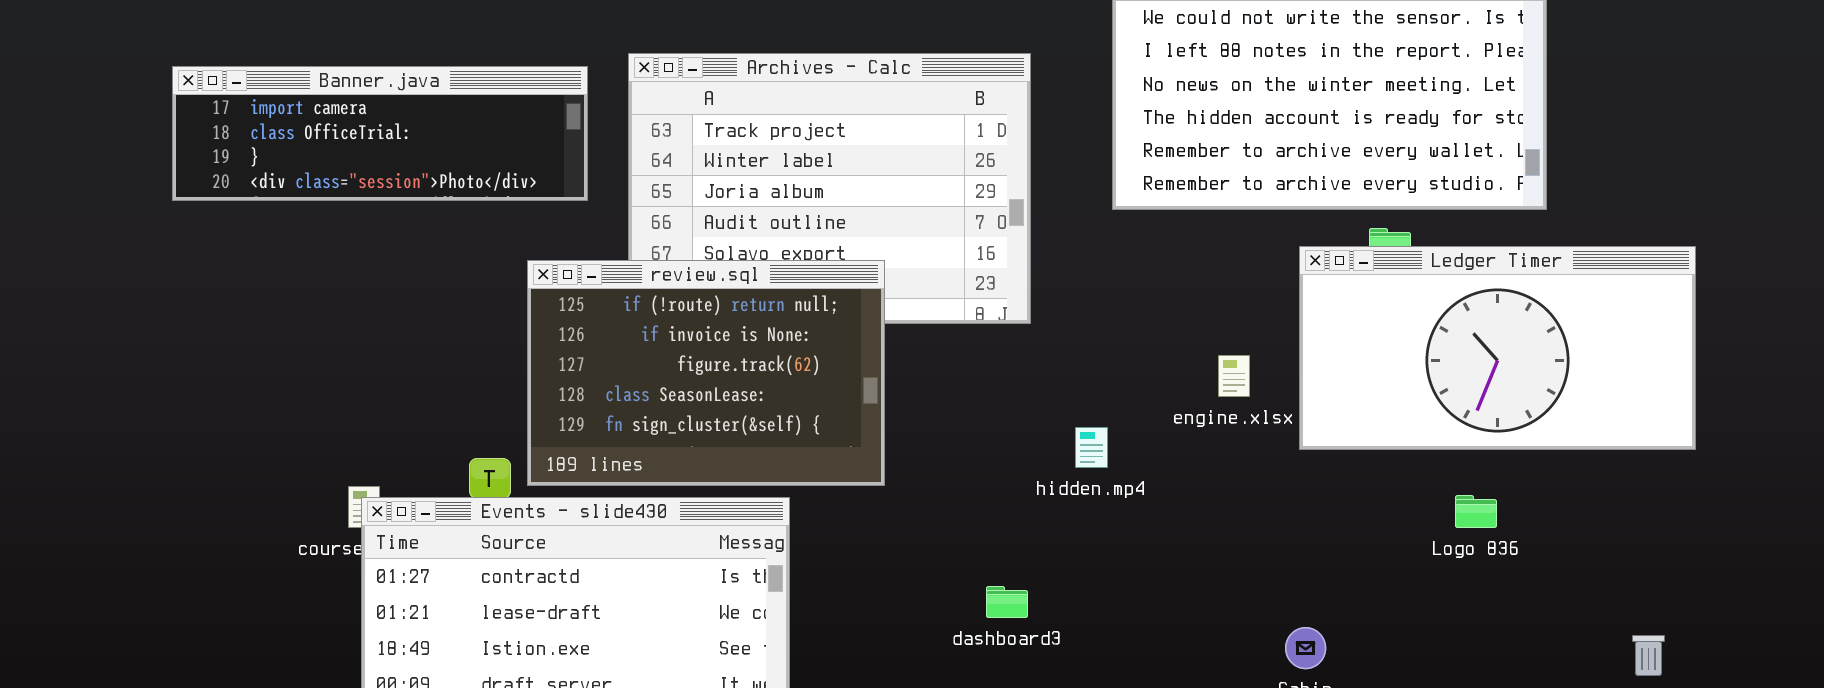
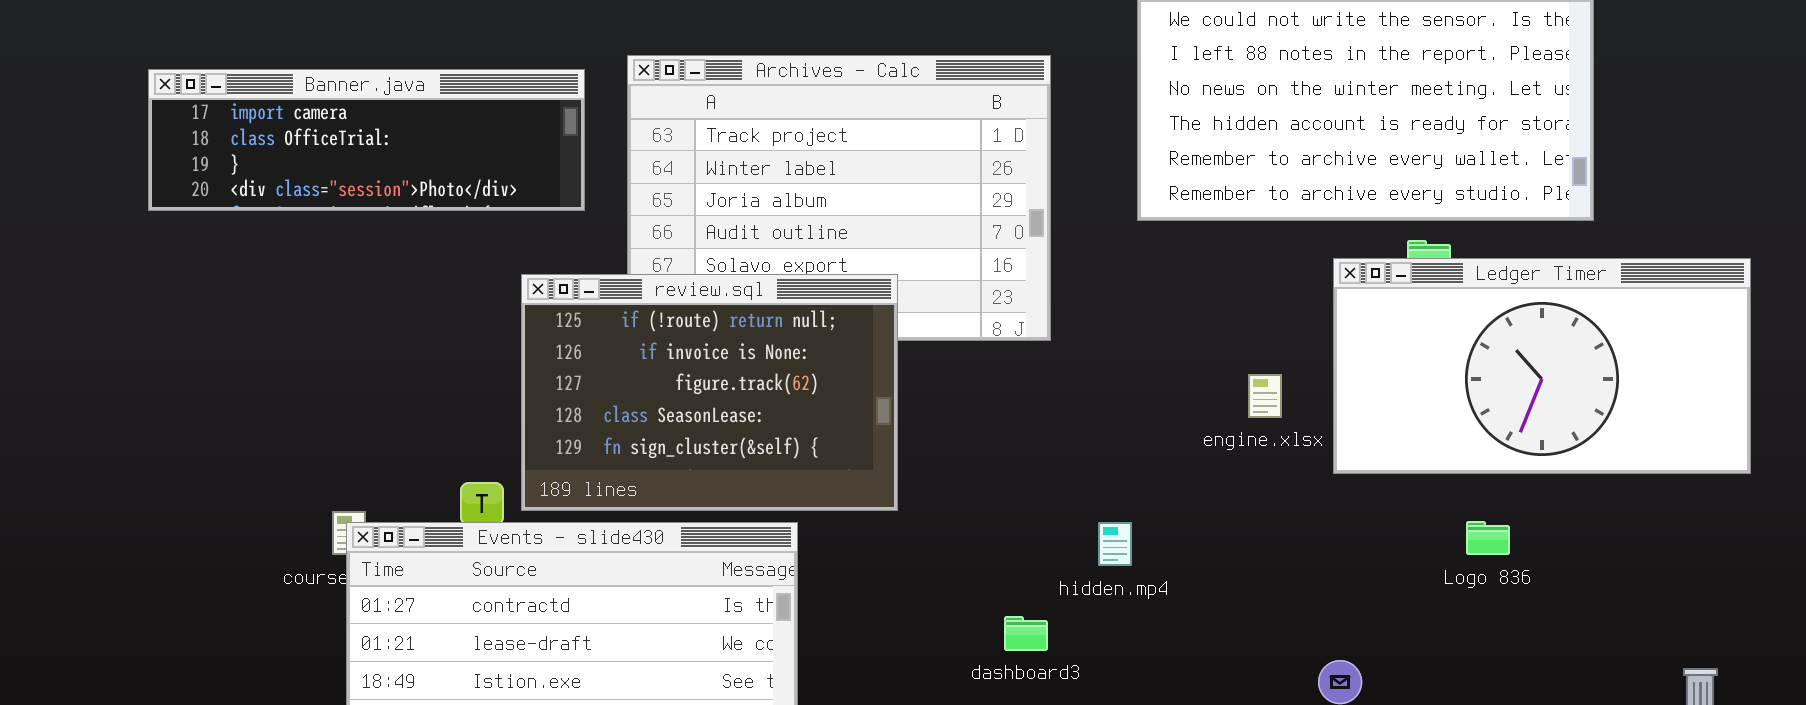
hidden.mp4: [1075,427,1108,468] -> [1098,522,1132,566], moved
Logo 836: [1455,495,1497,528] -> [1466,521,1510,555], moved

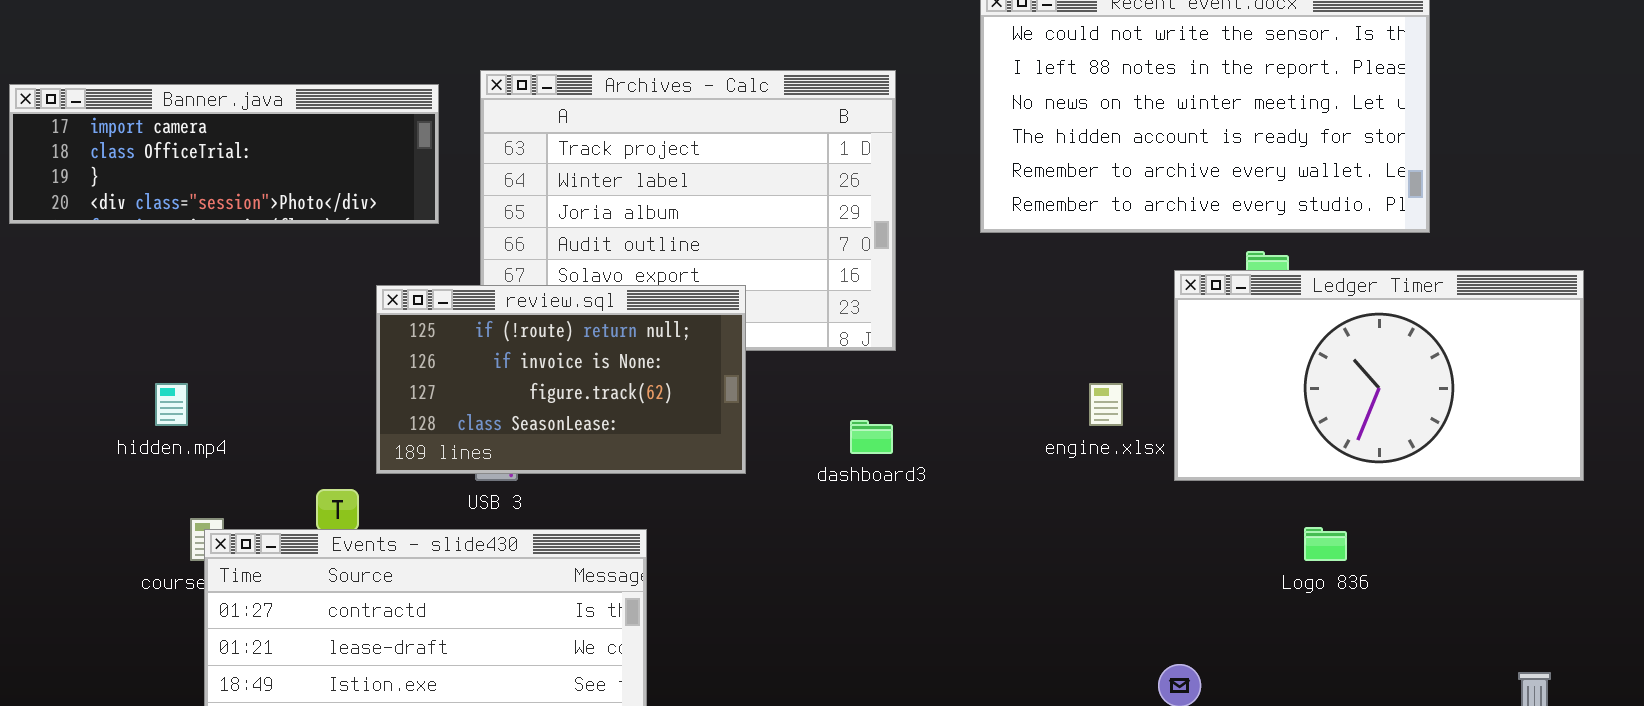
review.sql: [521,274,898,511] -> [376,285,746,474], resized
hidden.mp4: [1098,522,1132,566] -> [155,383,188,426], moved
dashboard3: [1004,616,1048,651] -> [850,420,893,454], moved

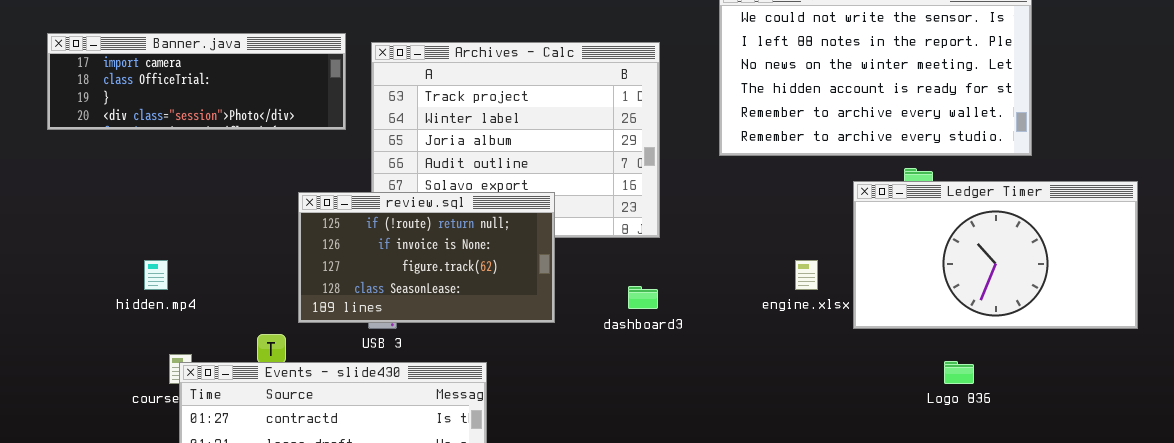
Banner.java: [9,84,439,224] -> [47,33,346,130], moved

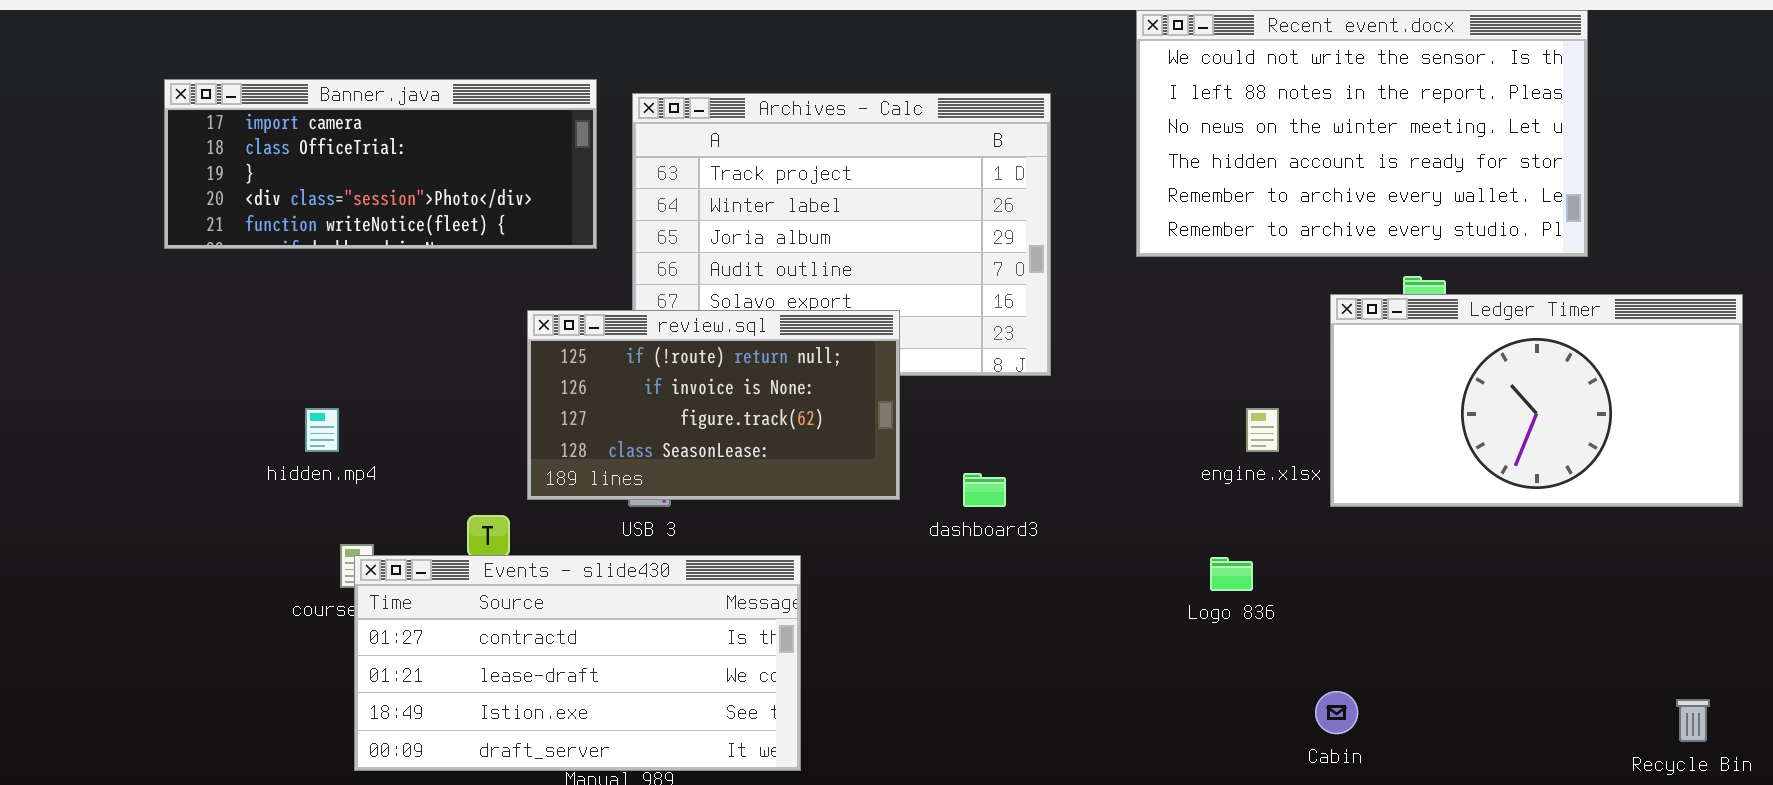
Banner.java: [47,33,346,130] -> [164,79,597,249], resized
dashboard3: [628,286,658,309] -> [963,473,1006,507], moved
Logo 836: [944,361,974,384] -> [1210,557,1253,591], moved

